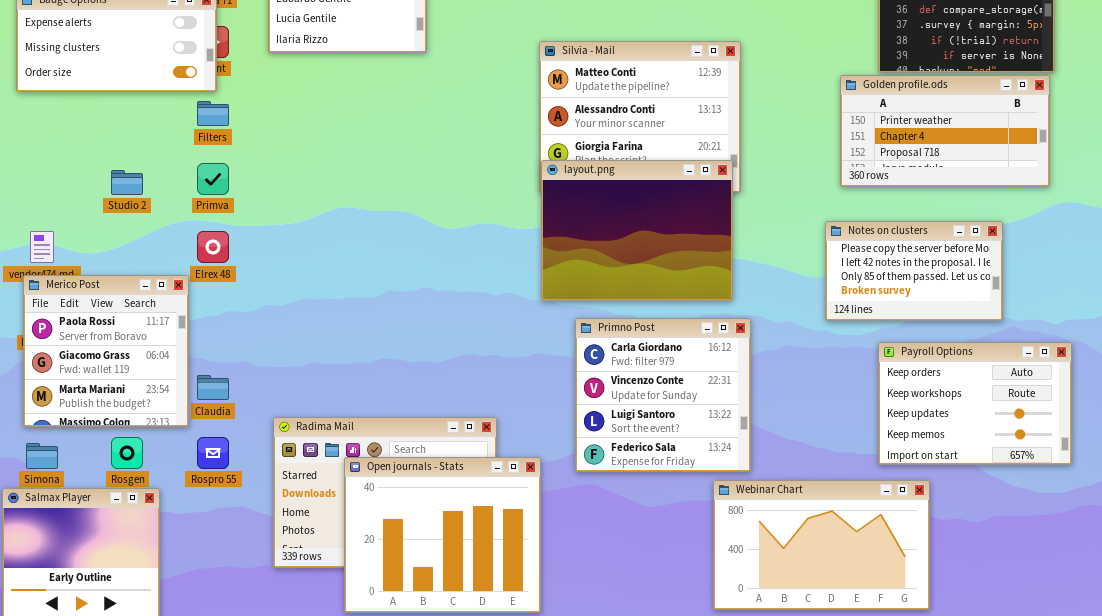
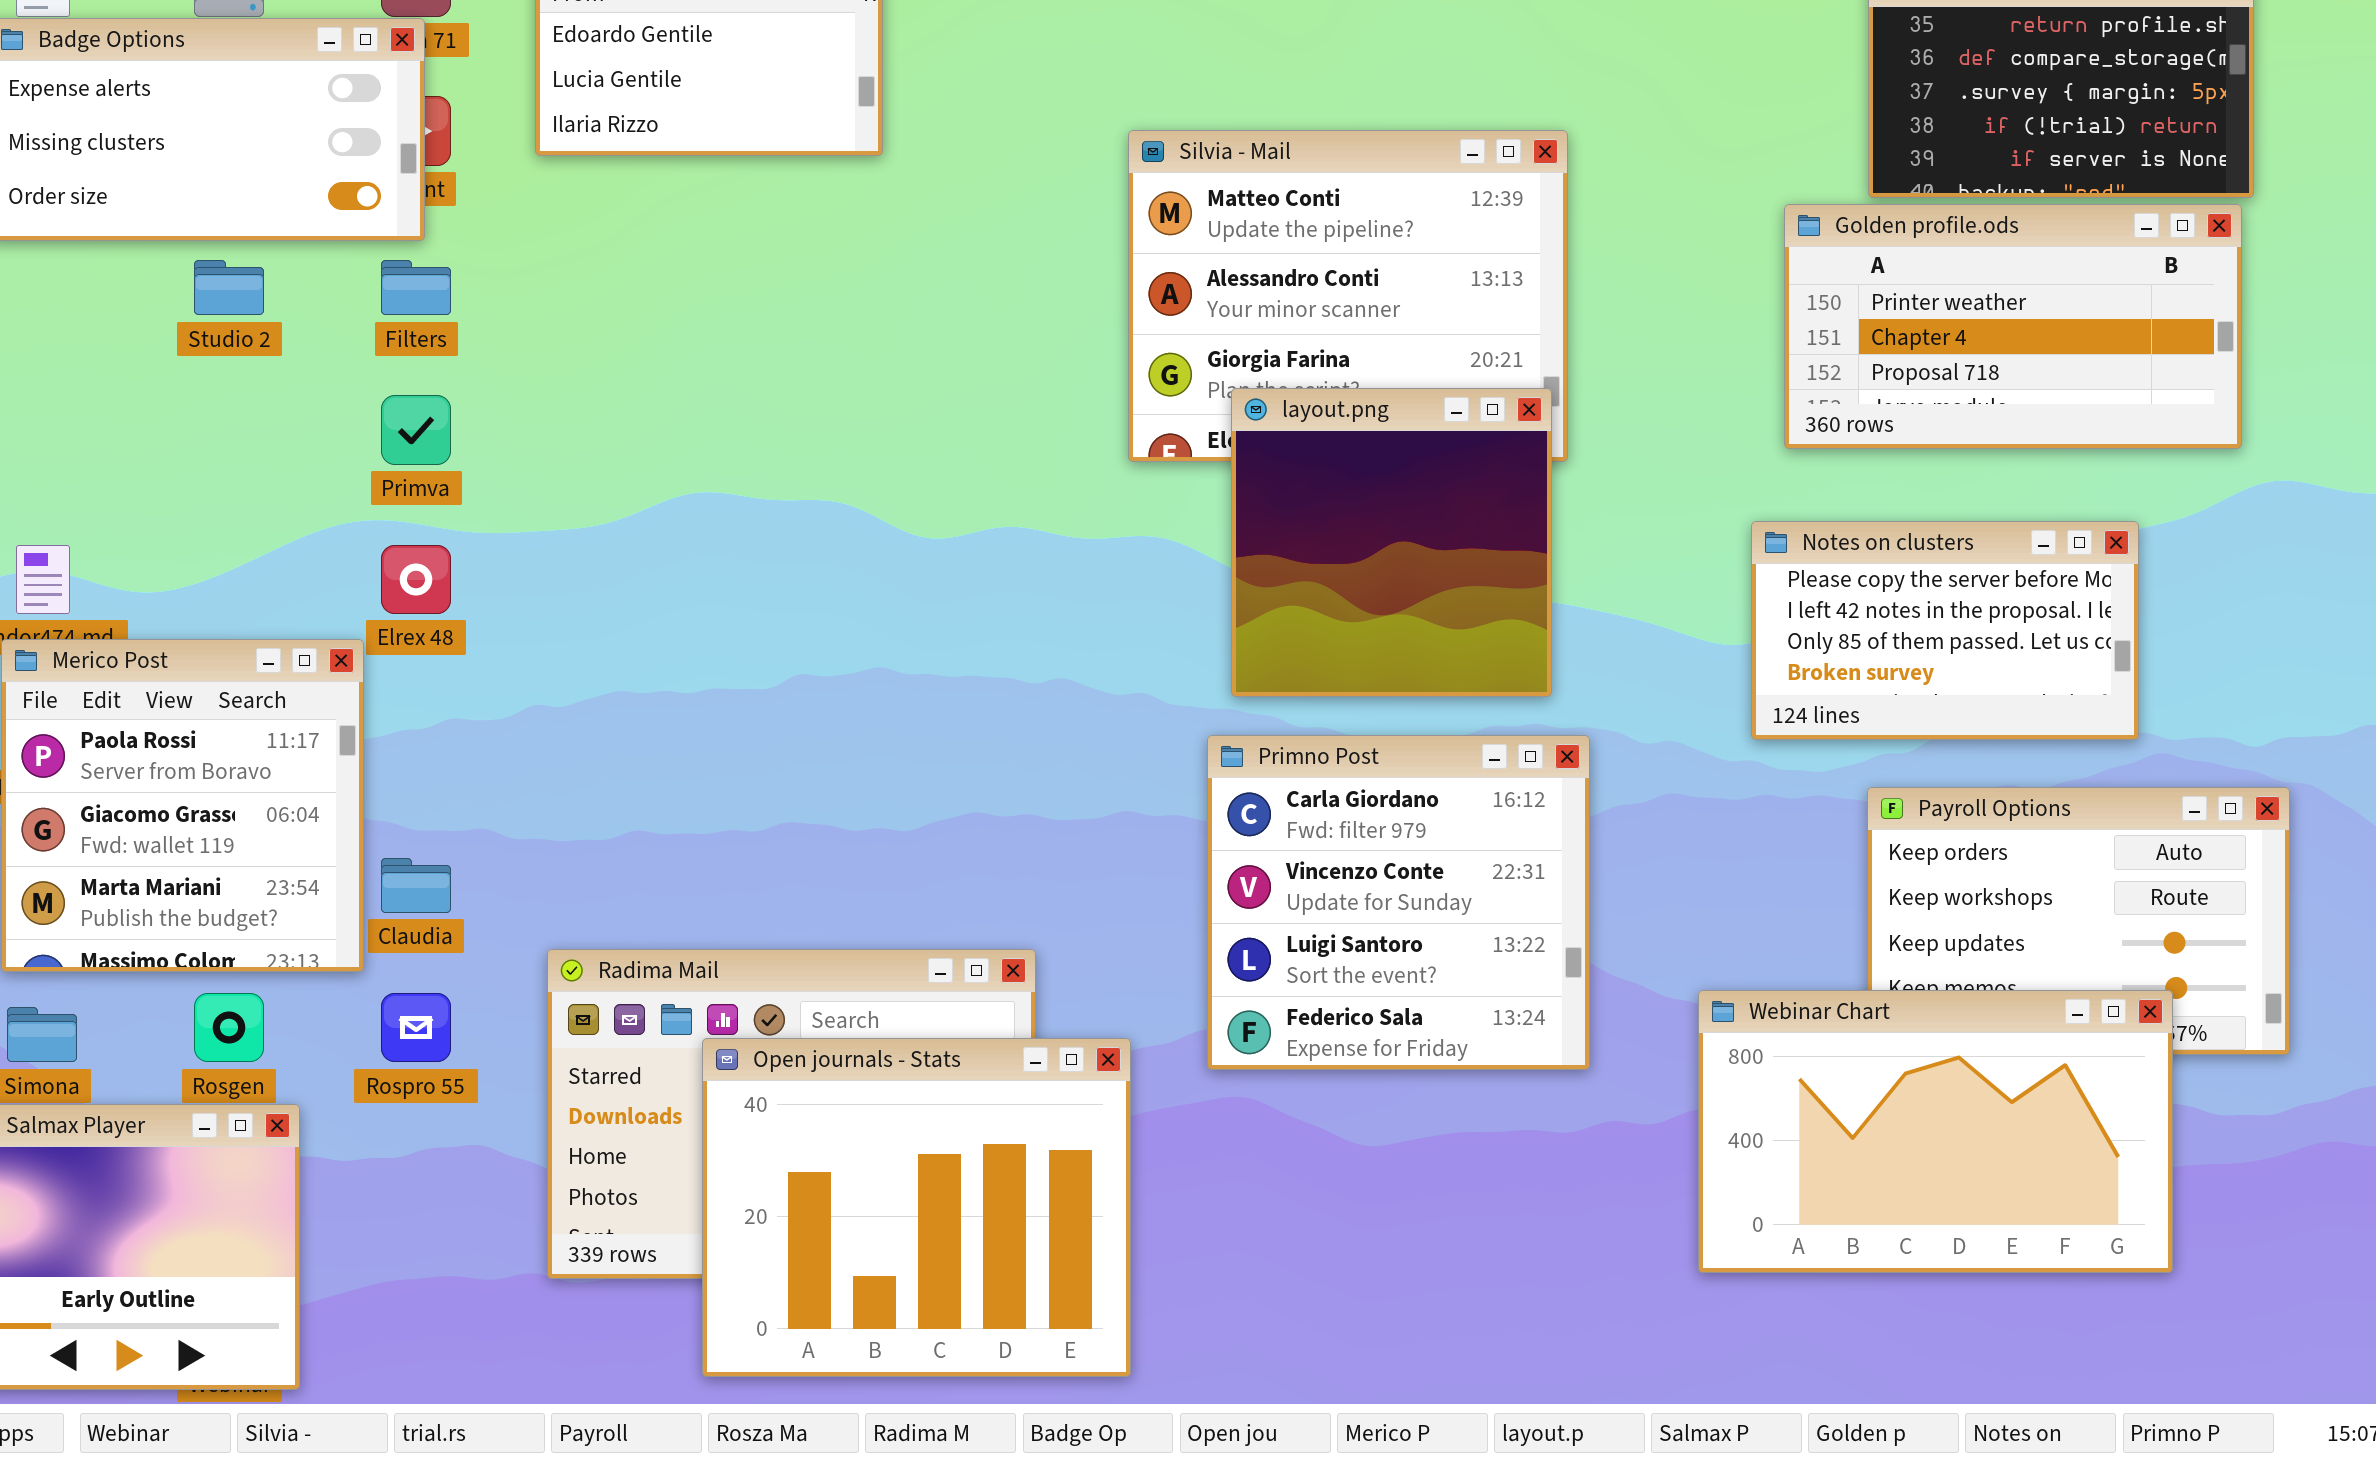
layout.png: [541,160,733,301] -> [1231,388,1552,697], resized
Studio 2: [111,170,143,195] -> [194,260,264,315], moved
Webinar Chart: [713,480,930,610] -> [1698,990,2173,1273], moved

